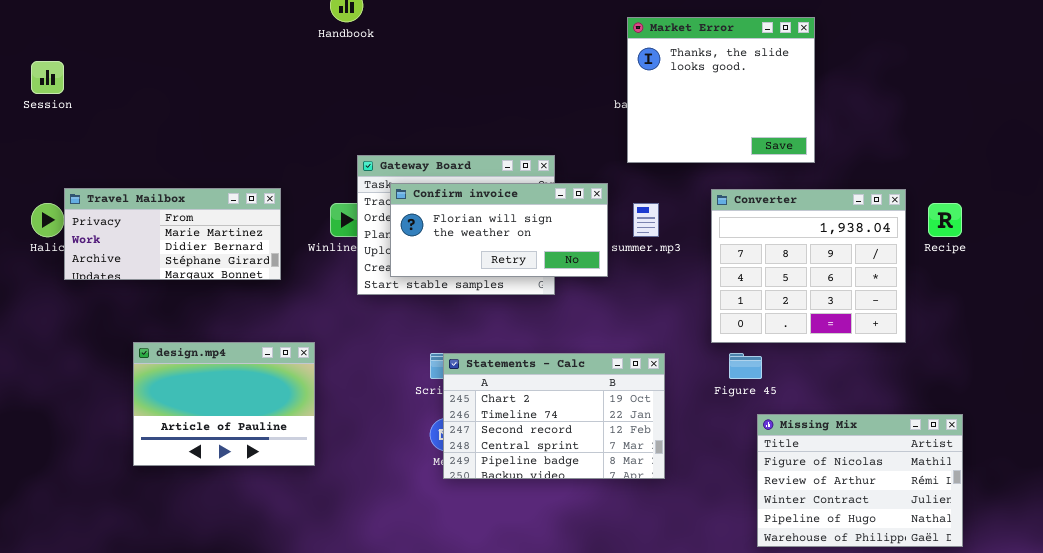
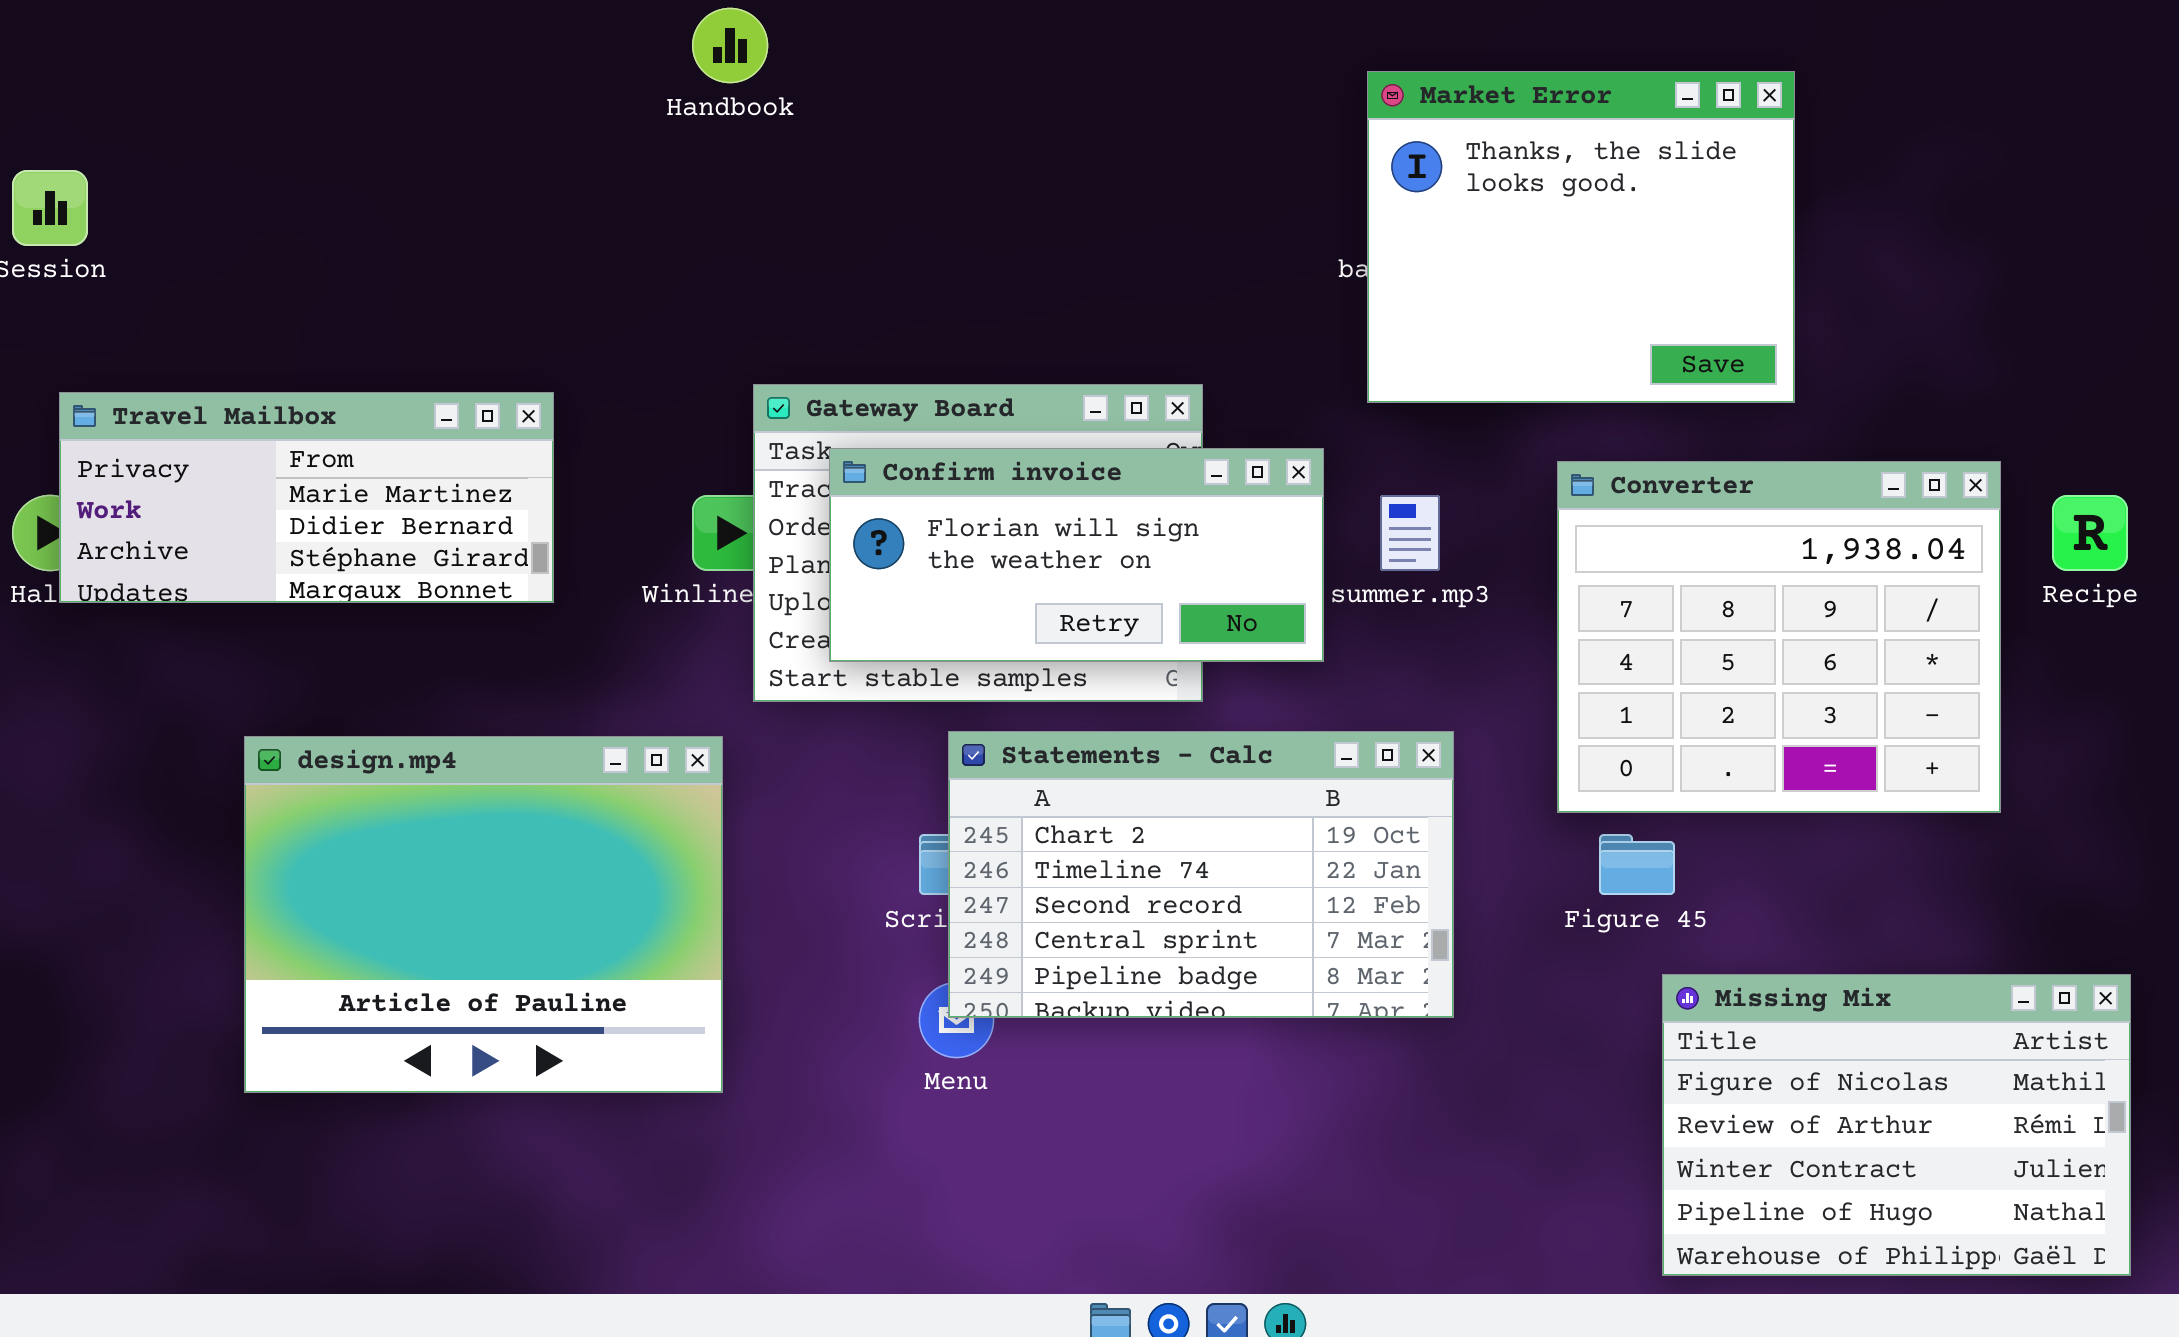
Travel Mailbox: [64,188,281,280] -> [59,392,554,603], moved
design.mp4: [133,342,315,466] -> [244,736,723,1093], resized
Statements - Calc: [443,353,665,479] -> [948,731,1454,1018], moved

